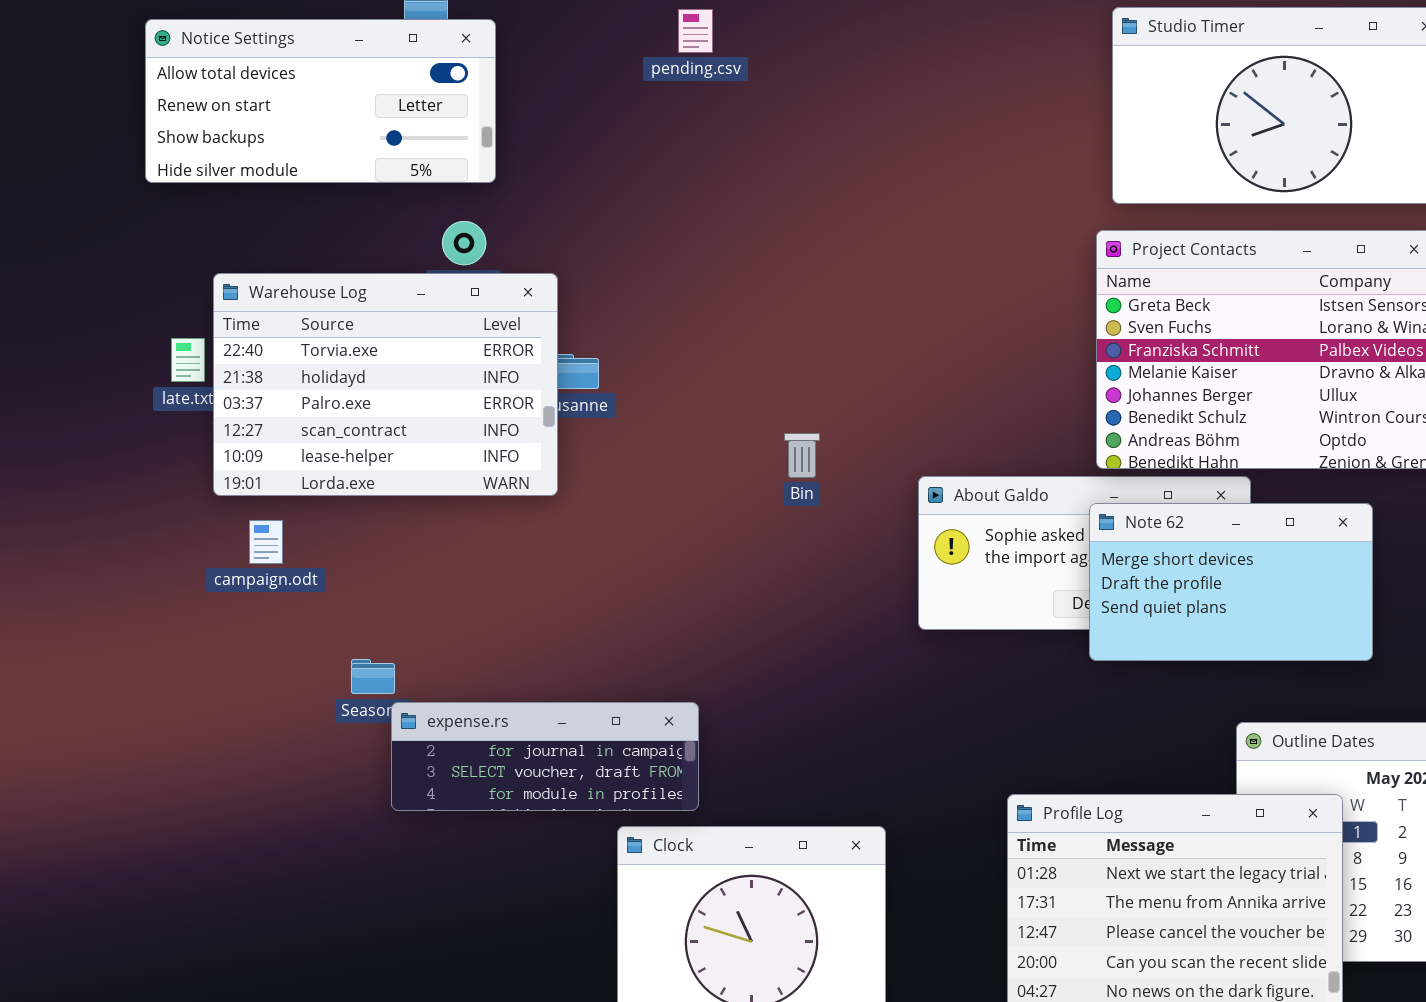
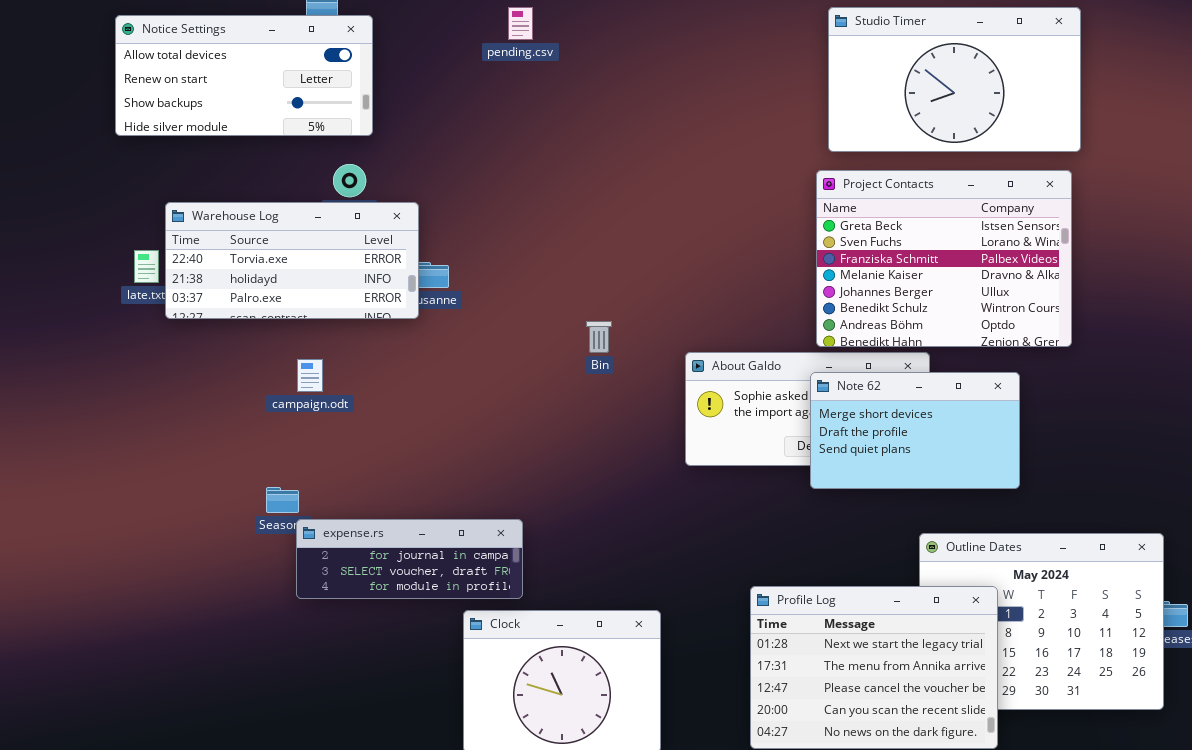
Warehouse Log: [213,273,558,496] -> [165,202,419,319], resized
campaign.odt: [249,520,283,564] -> [297,359,323,392], moved

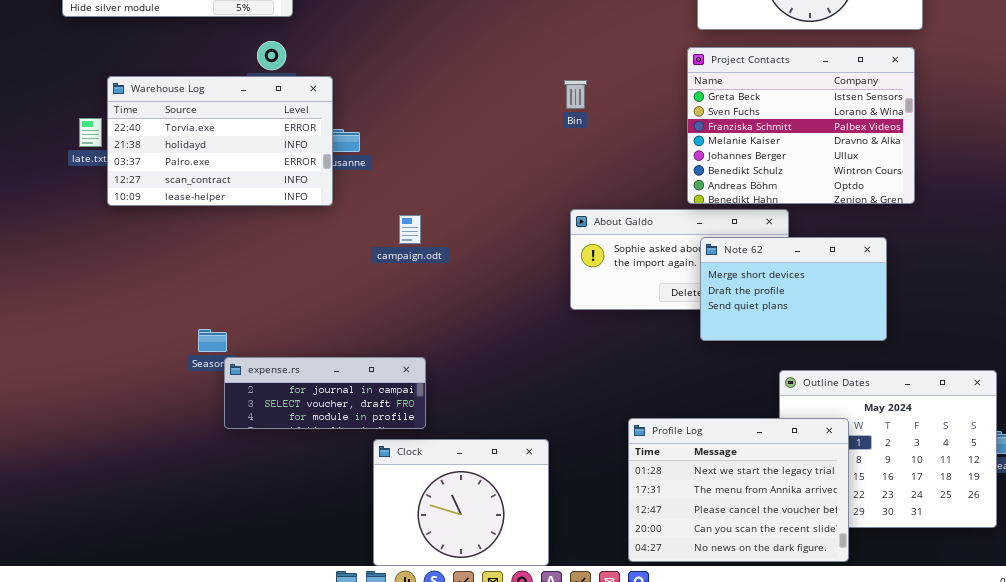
Warehouse Log: [165,202,419,319] -> [107,76,333,206], resized
Bin: [586,321,612,353] -> [564,80,587,109], moved
campaign.odt: [297,359,323,392] -> [399,215,421,244], moved
Note 62: [810,372,1020,489] -> [700,237,887,341], moved

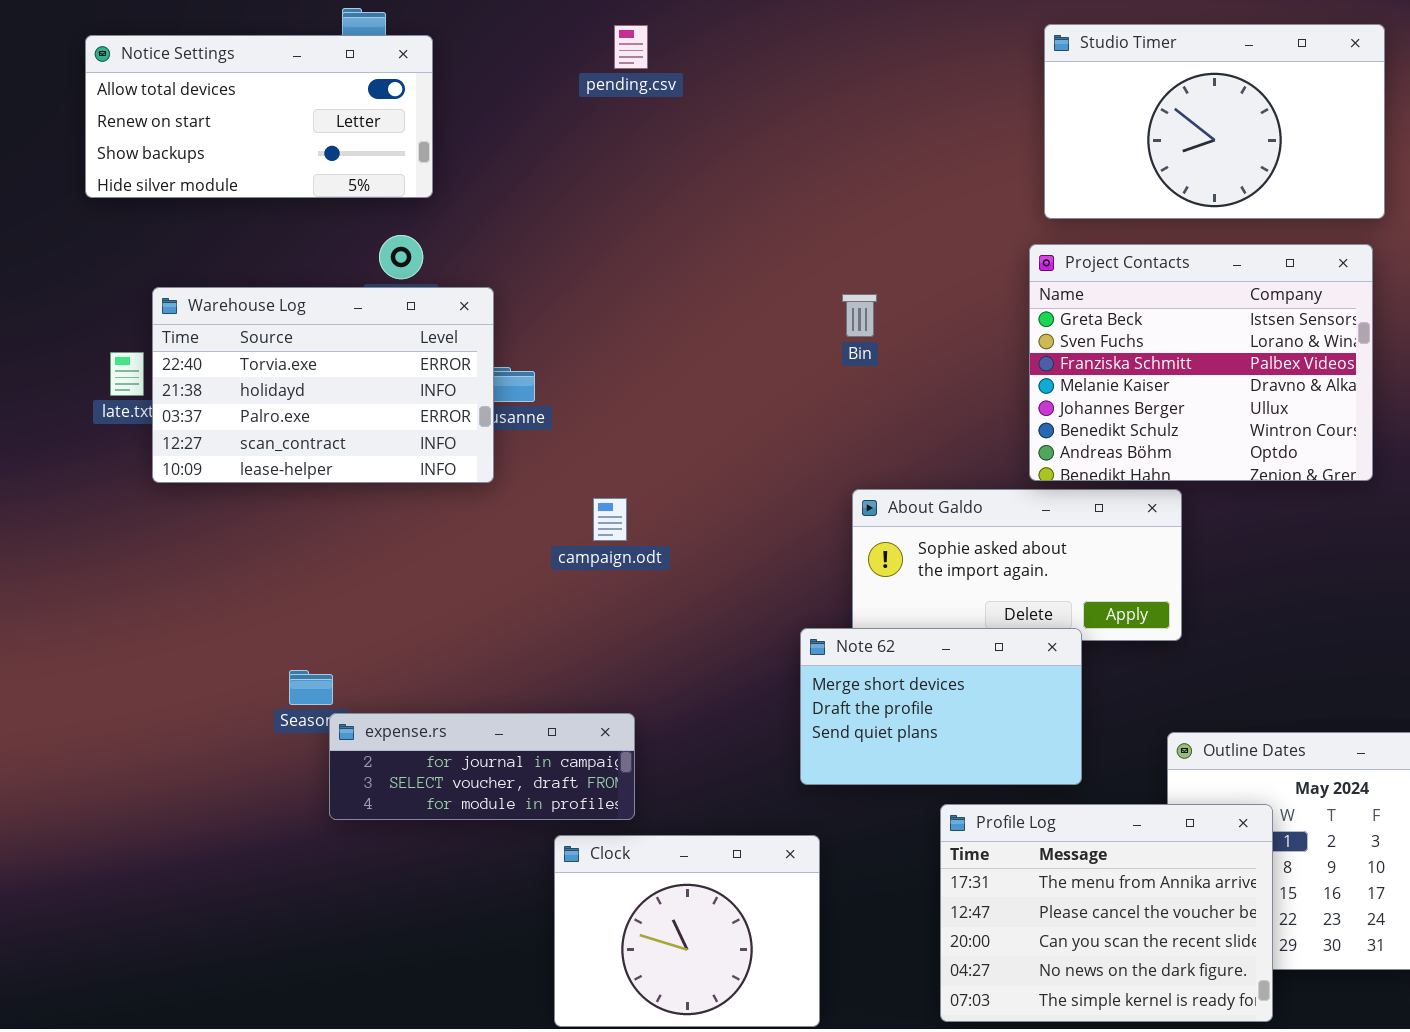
Note 62: [700,237,887,341] -> [800,628,1082,785], moved
Profile Log: [628,418,849,562] -> [940,804,1273,1022], scrolled down 1 row

